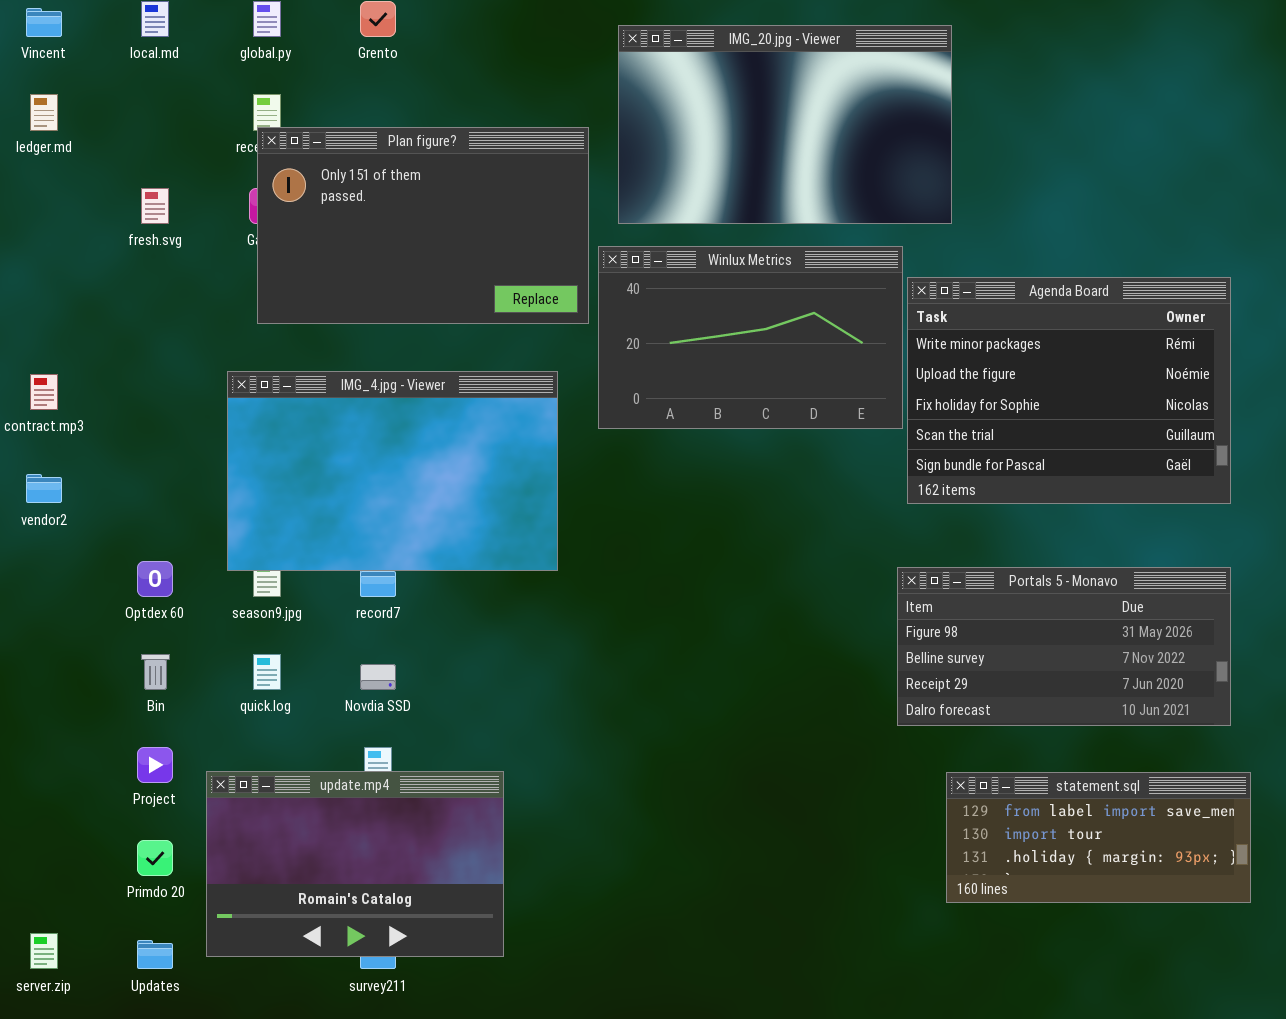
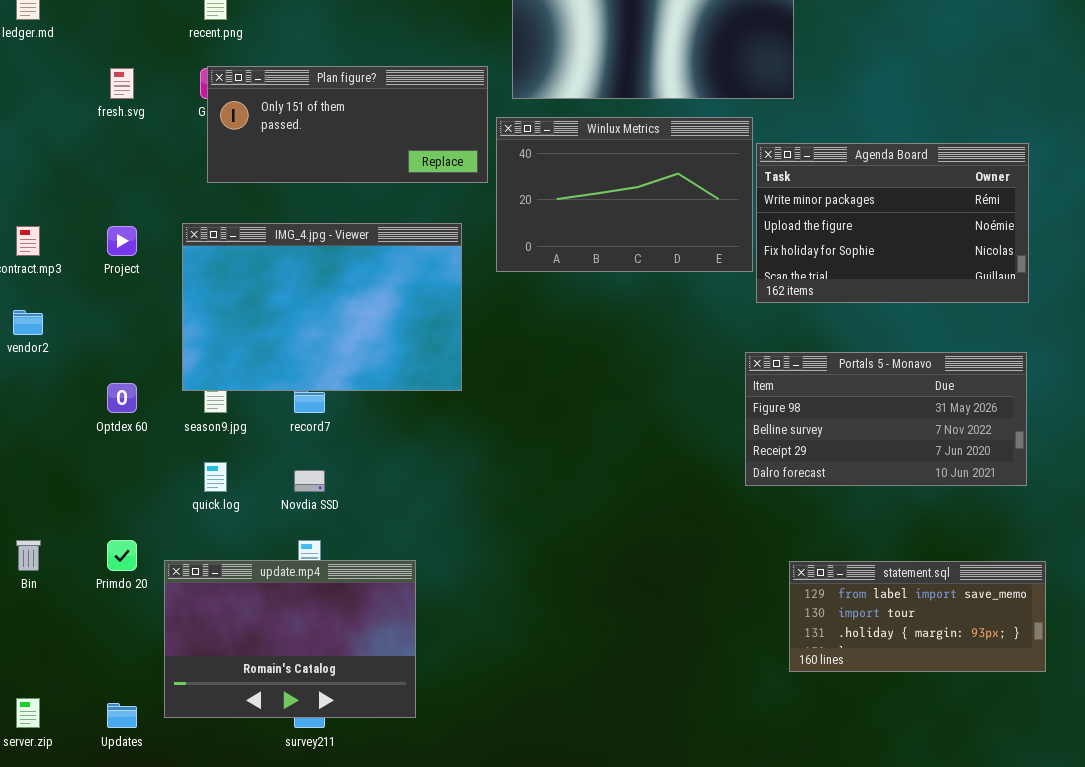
Plan figure?: [257,127,589,324] -> [207,66,488,183], resized
Agenda Board: [907,277,1231,504] -> [756,143,1029,303], resized
Portals 5 - Monavo: [897,567,1231,726] -> [745,352,1027,486], moved
Bin: [141,654,170,690] -> [16,540,41,571], moved
Project: [137,747,173,783] -> [107,226,137,256], moved
Primdo 20: [137,840,173,876] -> [107,540,137,571], moved

